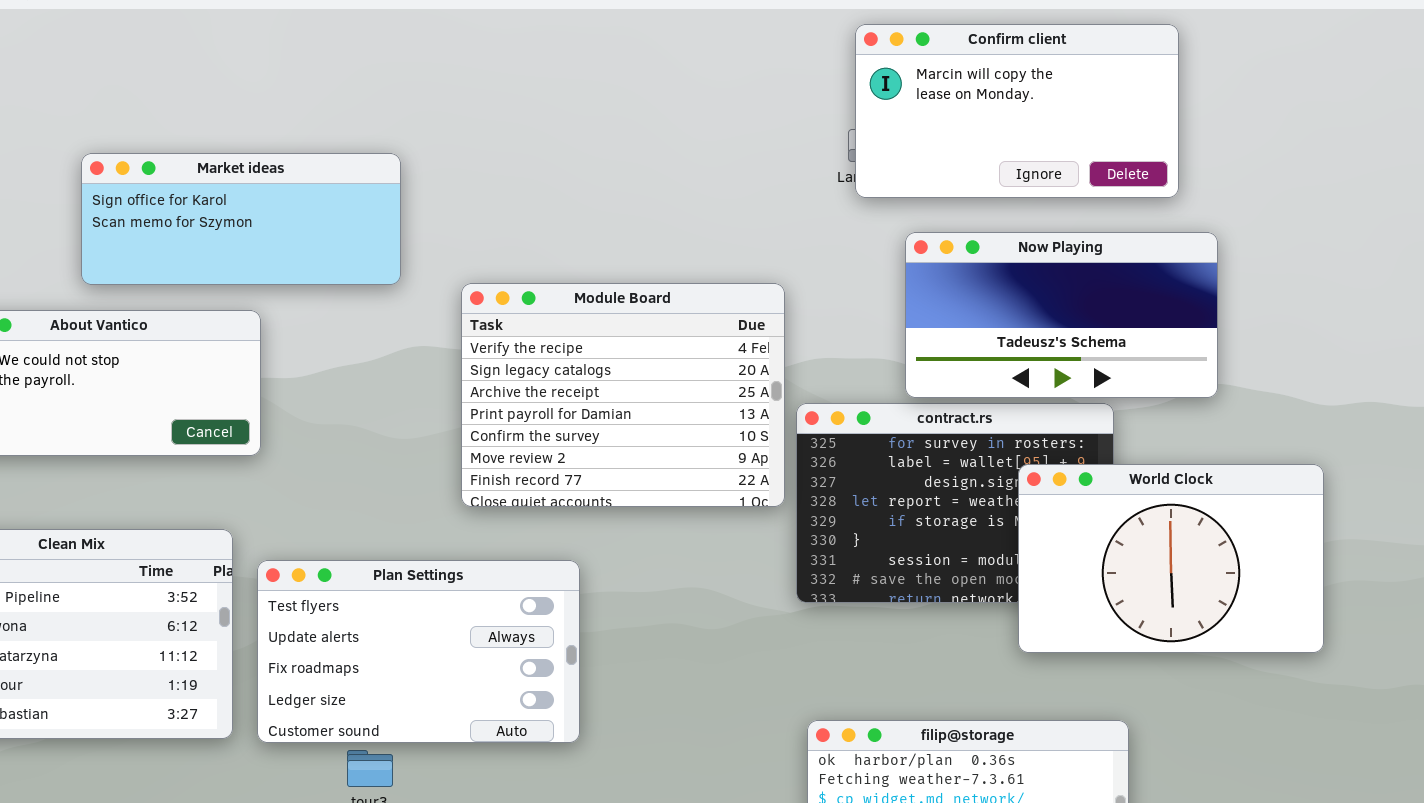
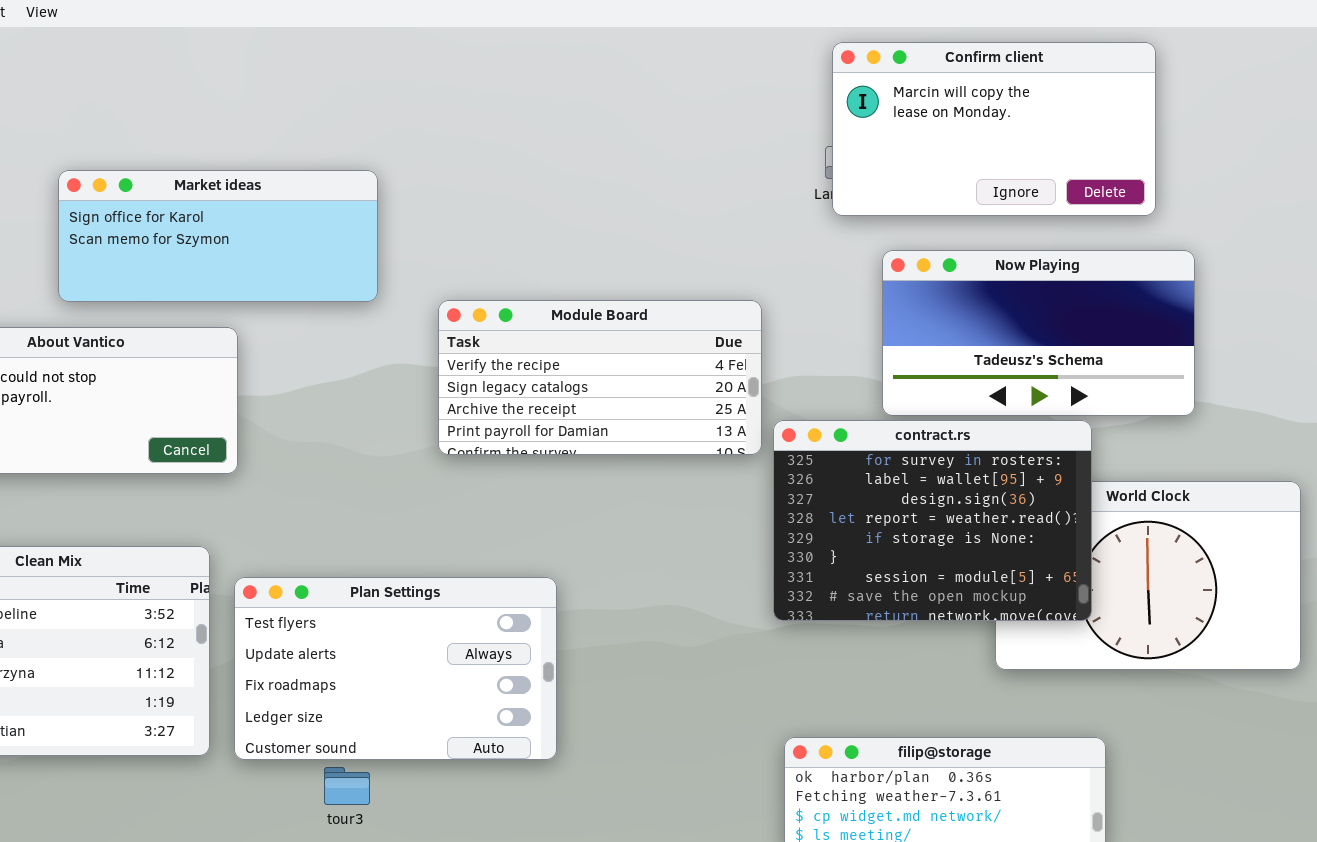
Module Board: [461,283,785,507] -> [438,300,762,455], resized
contract.rs: [796,403,1114,603] -> [773,420,1092,621], raised

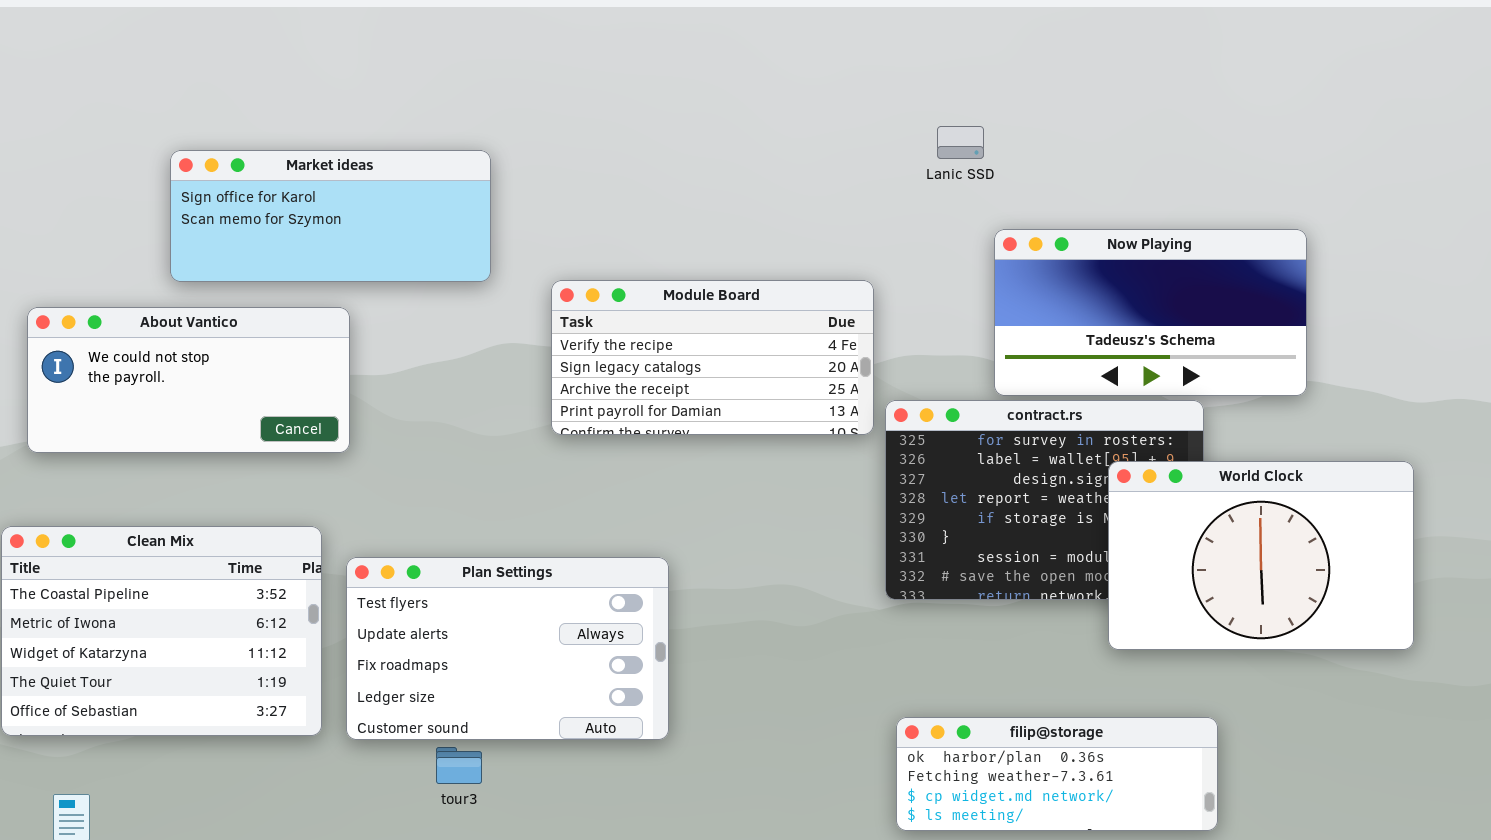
Confirm client: [832,42,1156,216] -> none, closed
World Clock: [995,481,1301,670] -> [1108,461,1414,650], raised

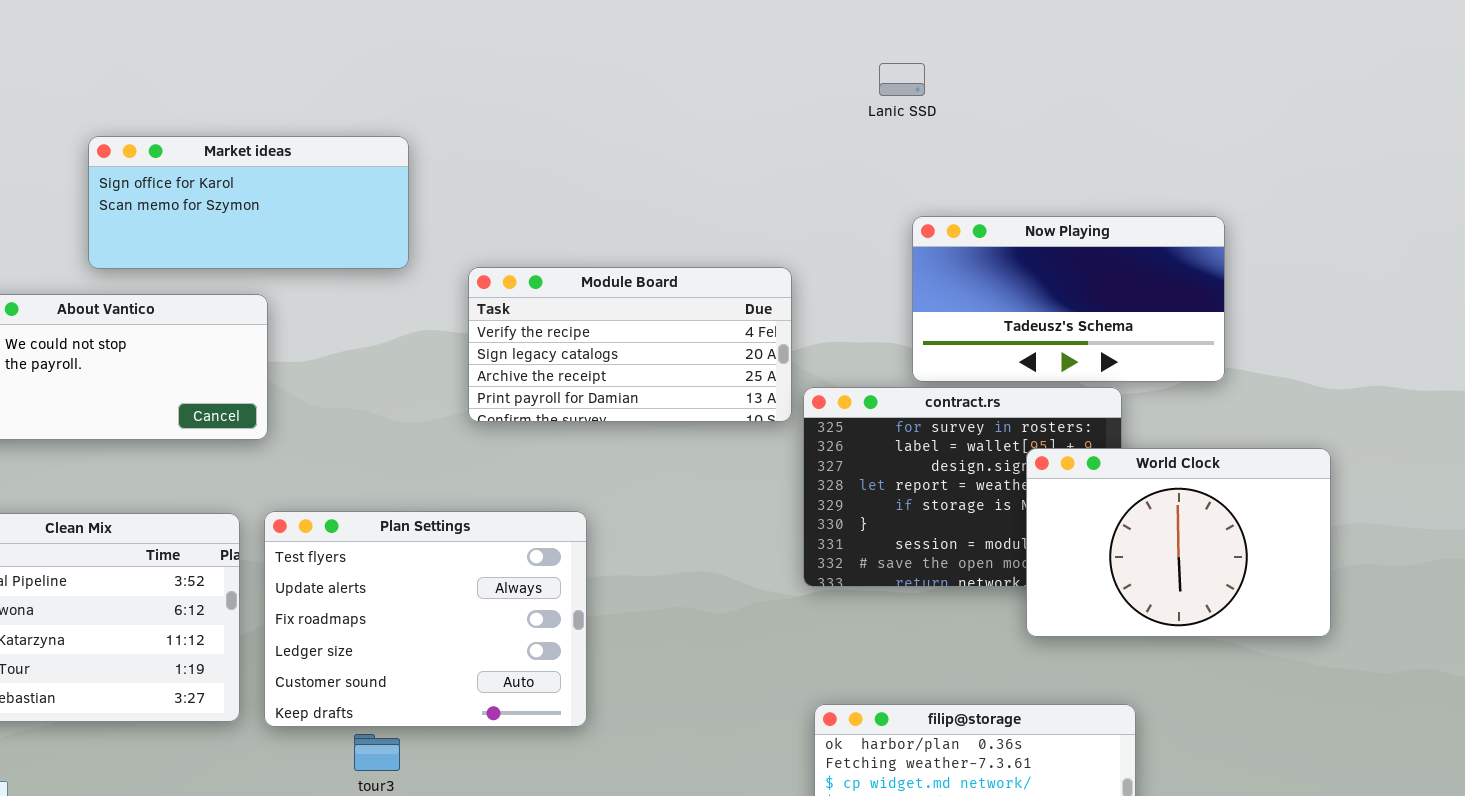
Lanic SSD: [937,126,984,159] -> [879,63,925,96], moved
Plan Settings: [346,557,669,740] -> [264,511,587,727], resized

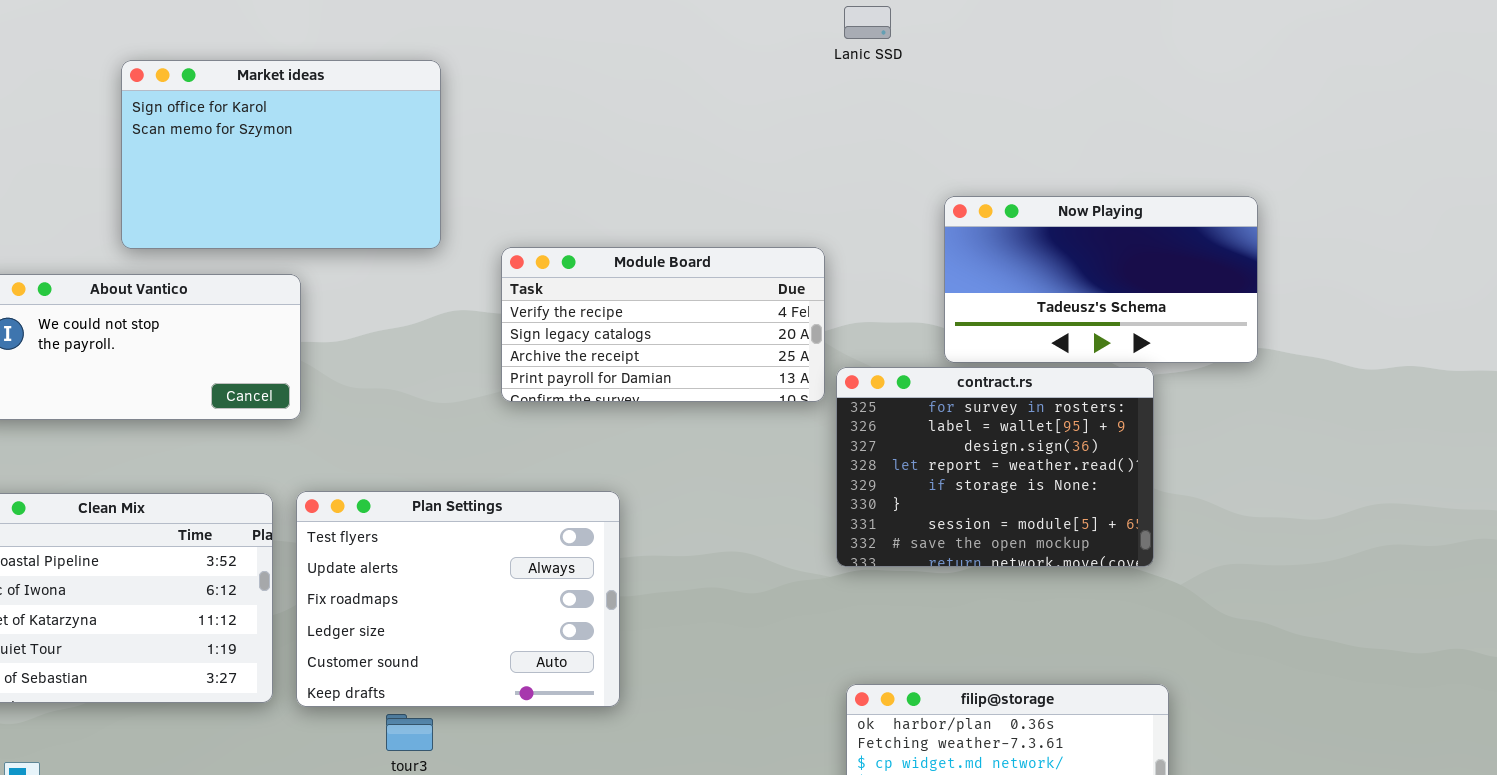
Lanic SSD: [879,63,925,96] -> [844,6,891,39], moved
Market ideas: [88,136,409,269] -> [121,60,441,249], resized
World Clock: [1026,448,1331,637] -> none, closed

